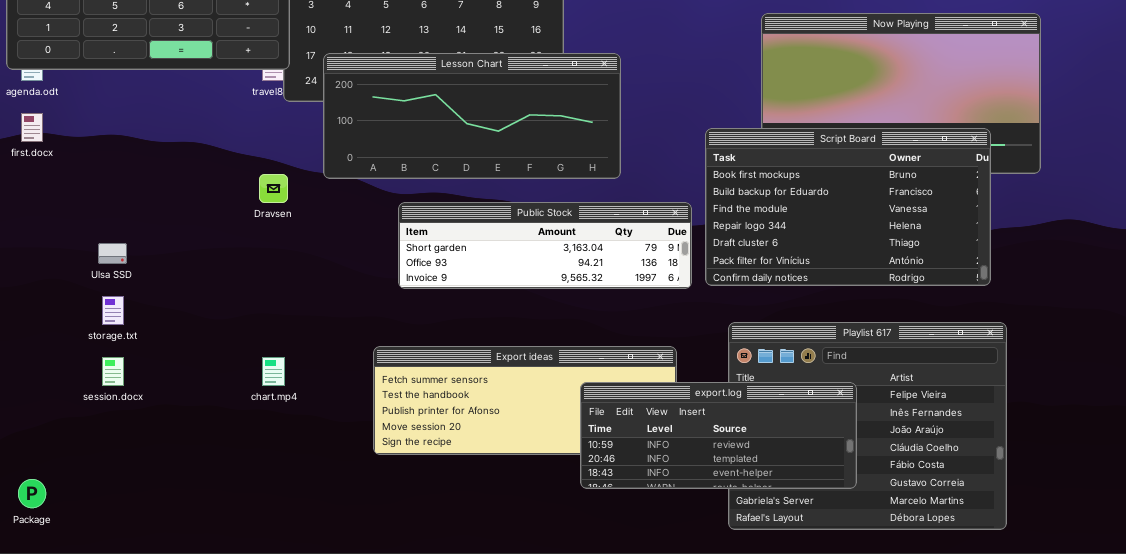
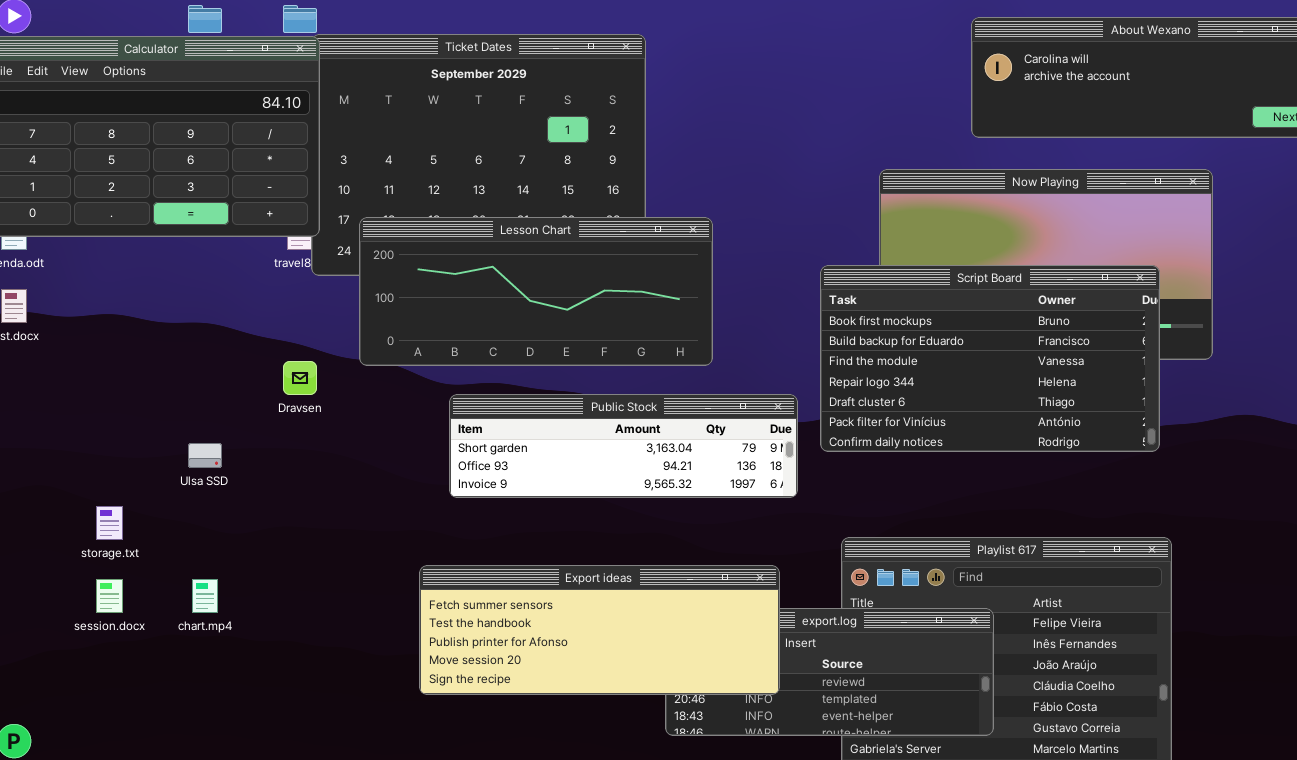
Script Board: [705,128,991,286] -> [820,265,1160,452], moved
Ulsa SSD: [98,243,127,264] -> [188,443,222,468], moved
Export ideas: [373,346,677,455] -> [419,565,780,695], raised
chart.mp4: [262,357,285,386] -> [192,579,218,613], moved

